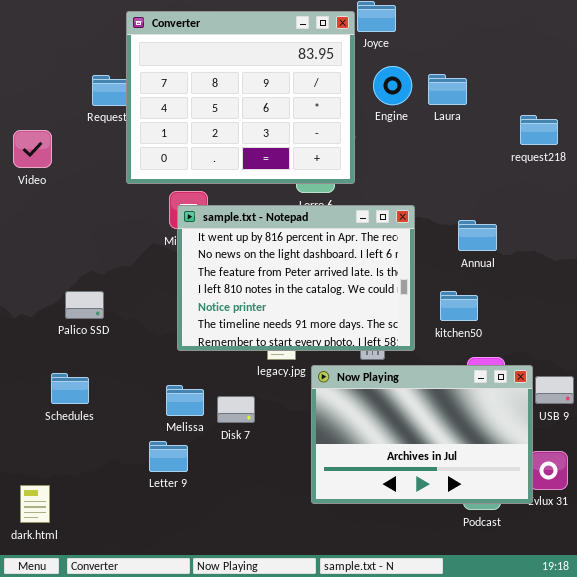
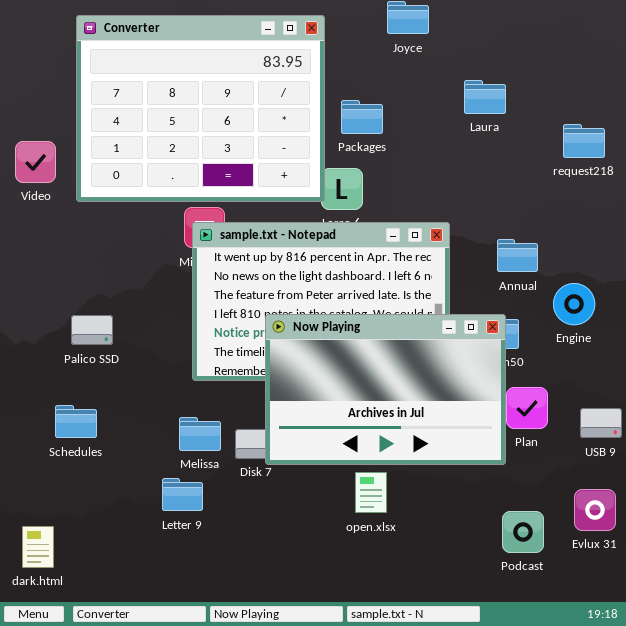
Converter: [126,11,355,184] -> [76,15,325,202], moved
Engine: [373,66,412,105] -> [553,283,595,325], moved
Now Playing: [311,365,533,504] -> [265,314,506,465], moved

